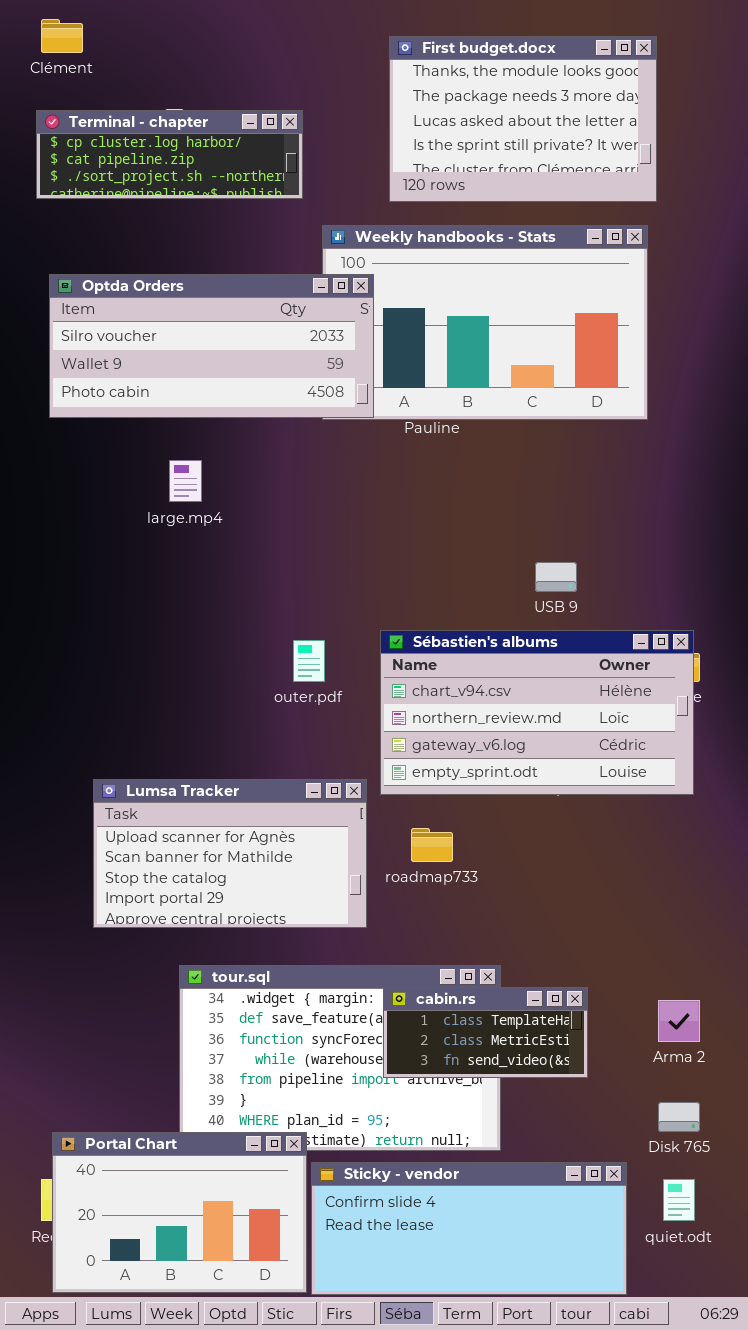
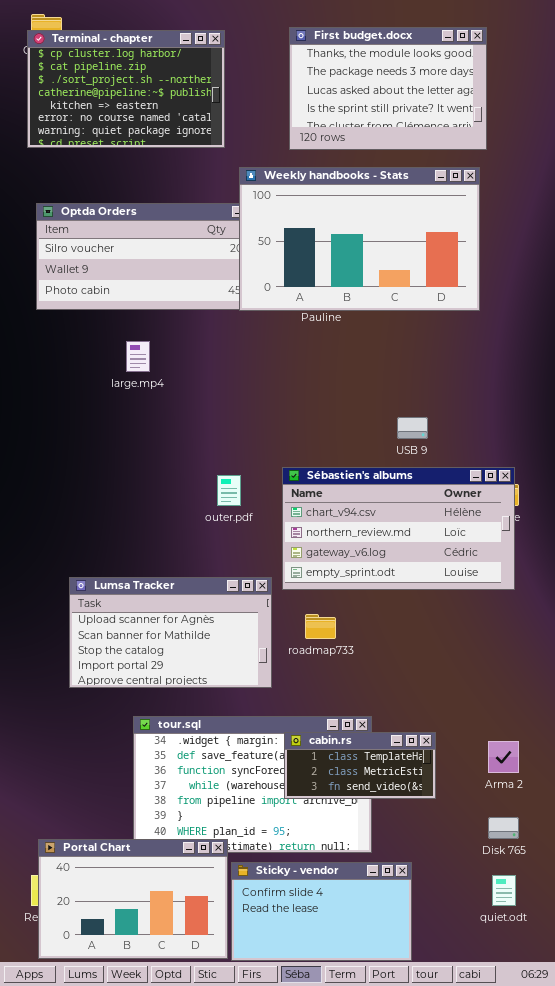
Terminal - chapter: [36,110,303,199] -> [27,30,225,148], resized
Weekly handbooks - Stats: [322,225,648,420] -> [239,167,480,311], raised
Sticky - vendor: [311,1162,627,1295] -> [231,862,412,961], resized

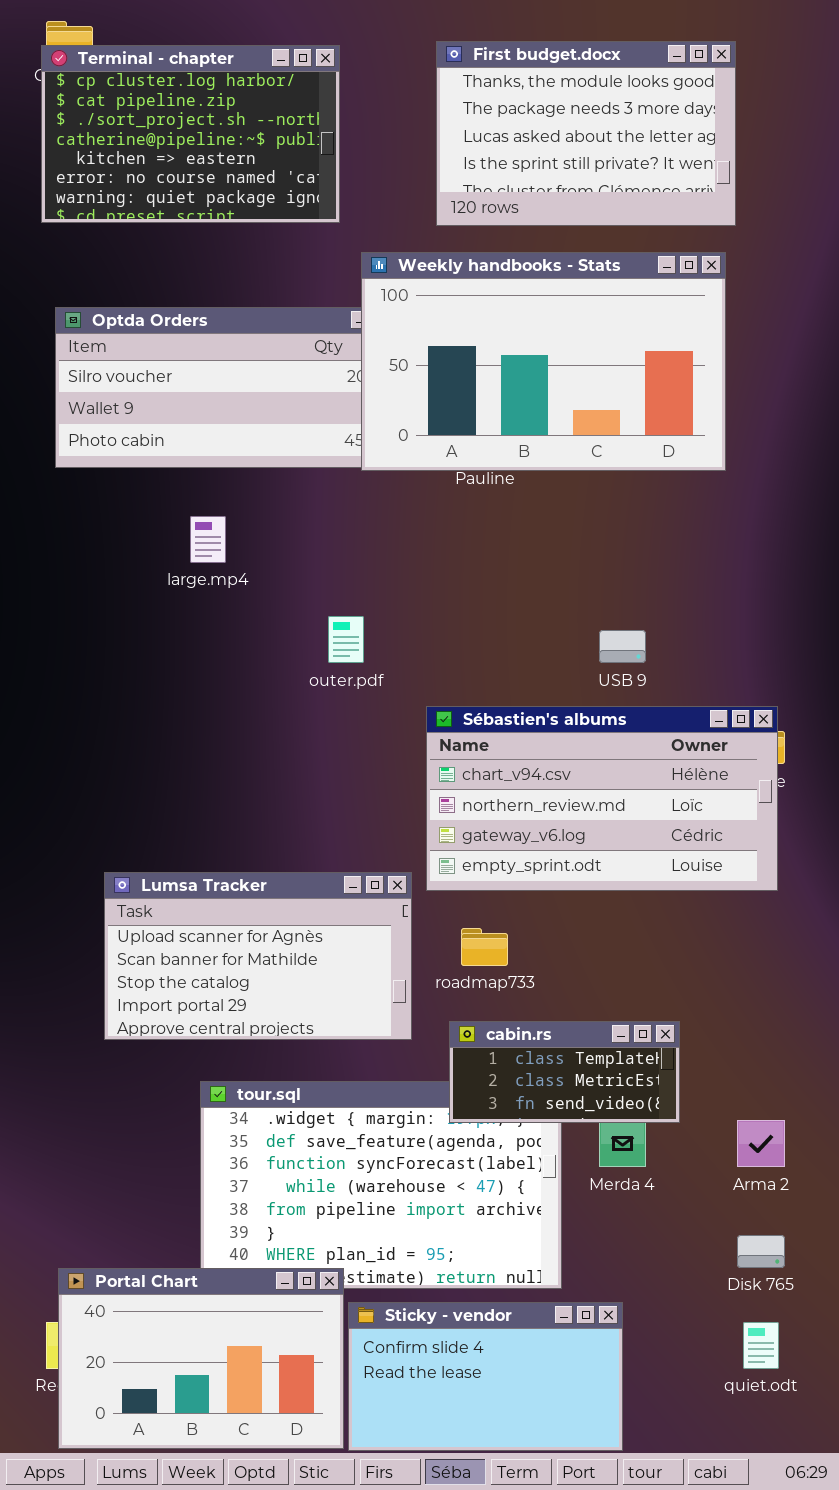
outer.pdf: [217,475,241,506] -> [328,616,364,663], moved
cabin.rs: [284,732,436,799] -> [449,1021,680,1123], moved

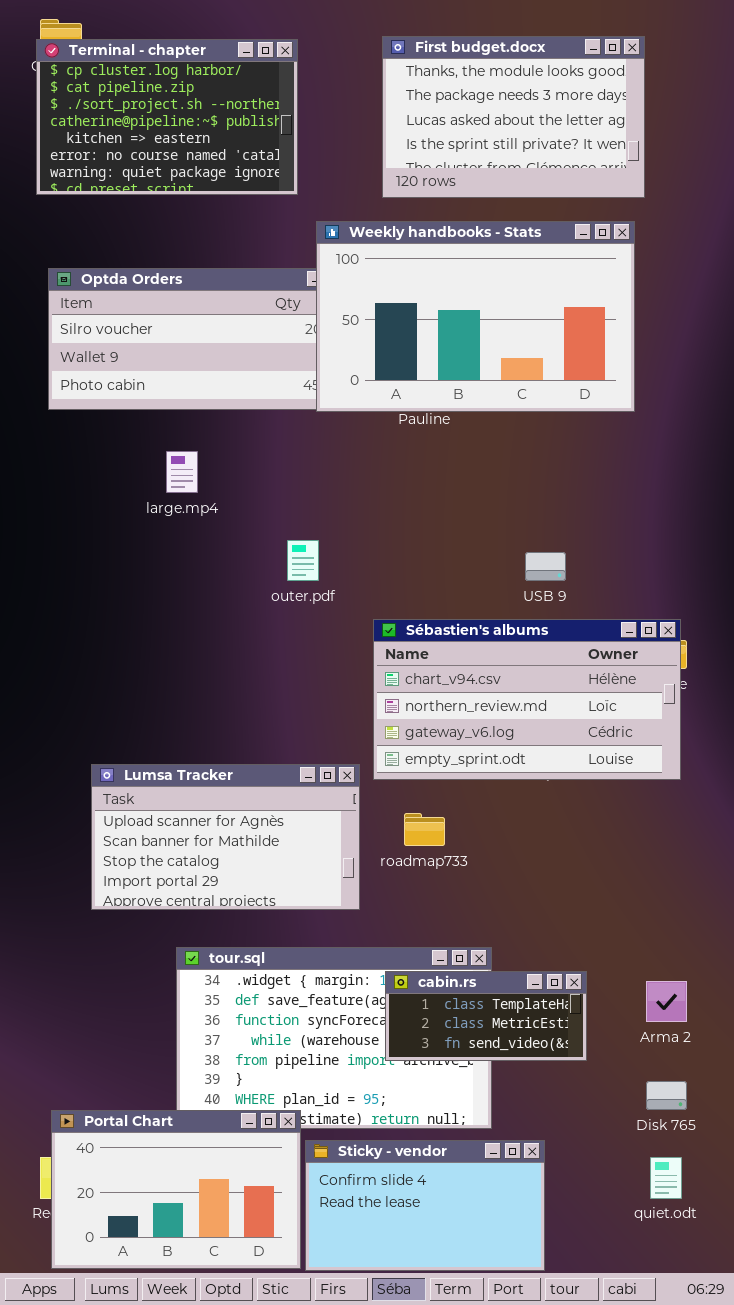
cabin.rs: [449,1021,680,1123] -> [385,971,587,1061], moved

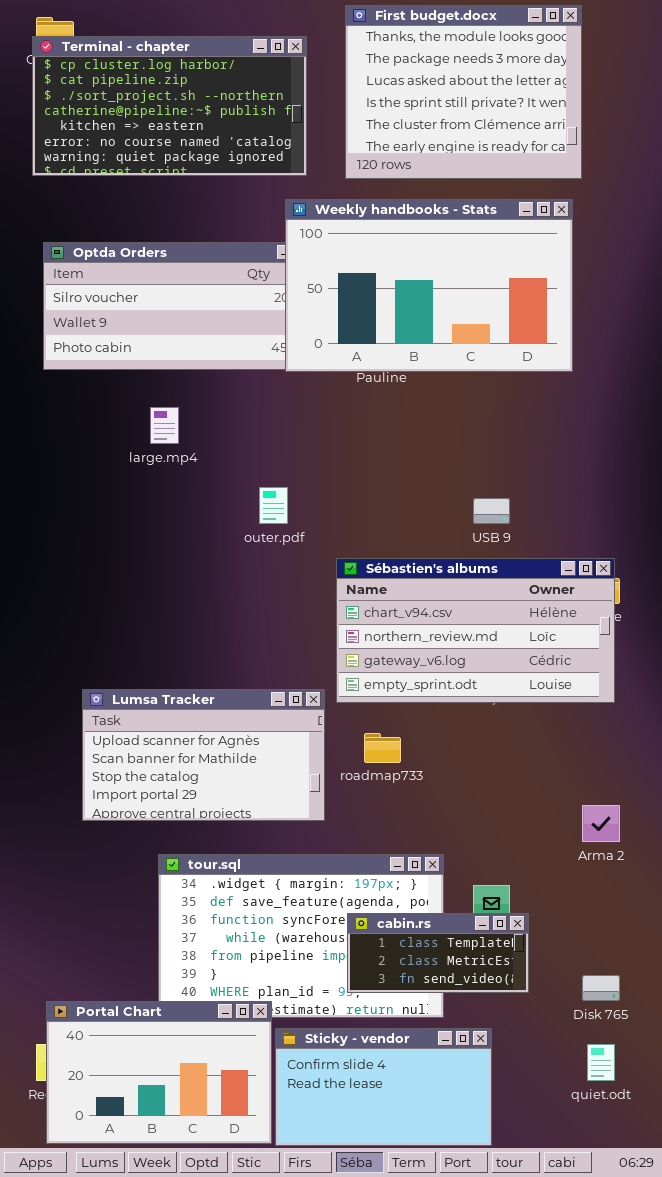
First budget.docx: [382,36,645,198] -> [345,5,582,179], resized
Terminal - chapter: [36,39,298,195] -> [32,36,307,176], resized
cabin.rs: [385,971,587,1061] -> [347,913,529,993], moved
Arma 2: [646,981,687,1022] -> [582,805,620,842], moved

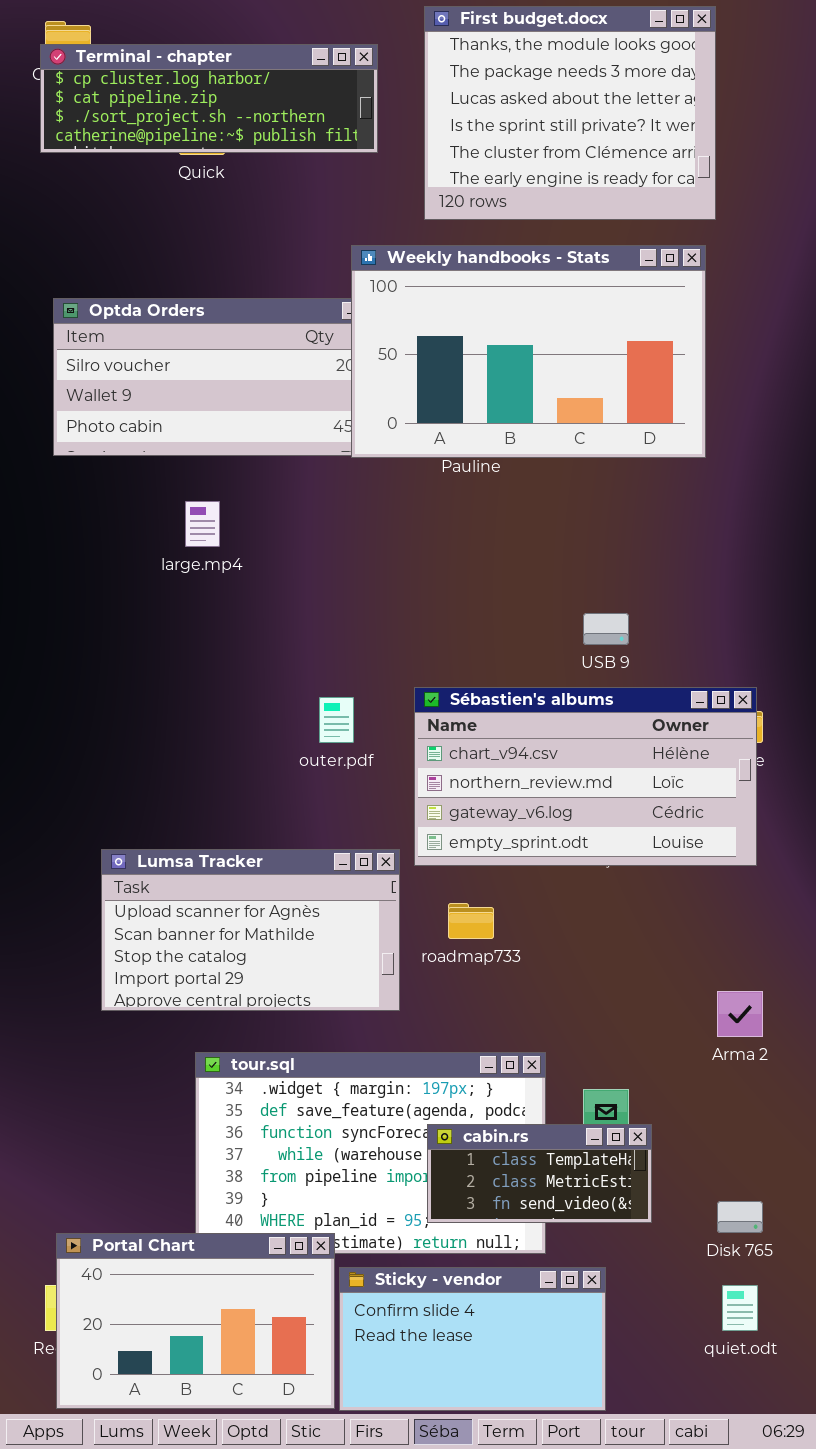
Terminal - chapter: [32,36,307,176] -> [40,44,378,153], resized
outer.pdf: [259,487,288,524] -> [319,697,354,743], moved

